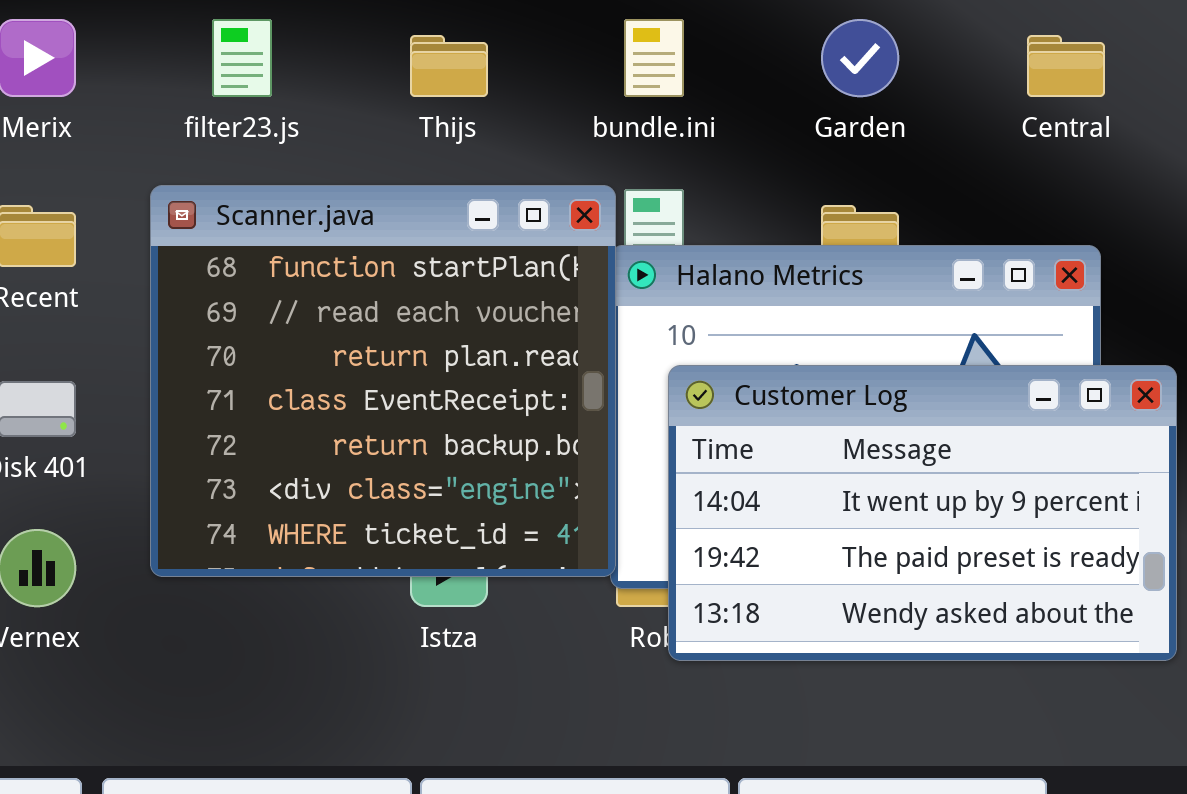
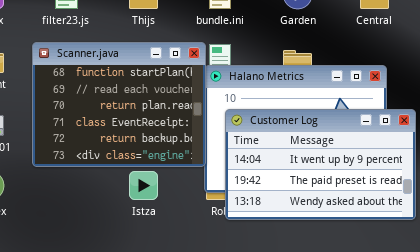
Scanner.java: [150,185,616,577] -> [32,42,206,167], resized

